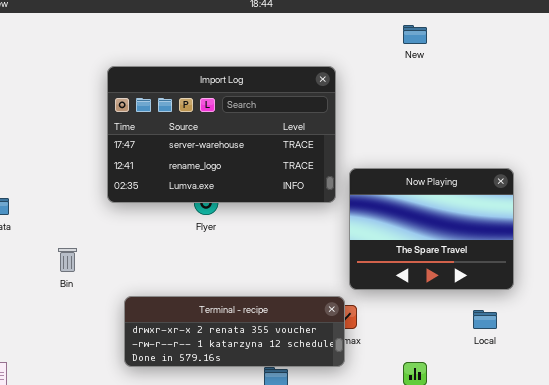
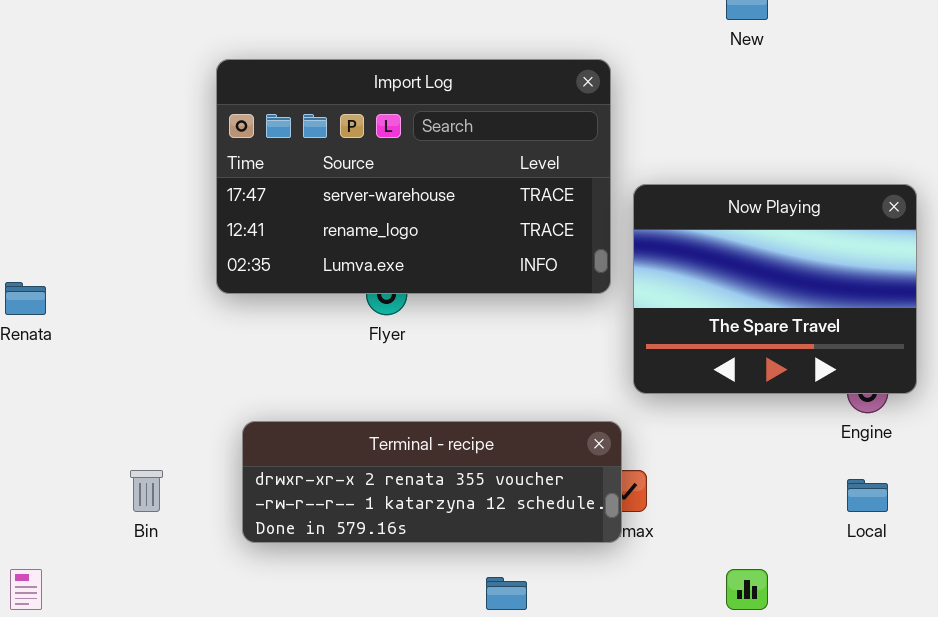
Now Playing: [349,168,514,290] -> [633,184,917,394], moved
Bin: [58,248,77,272] -> [130,470,163,512], moved
Terminal - recipe: [124,296,345,367] -> [242,421,622,543], moved

